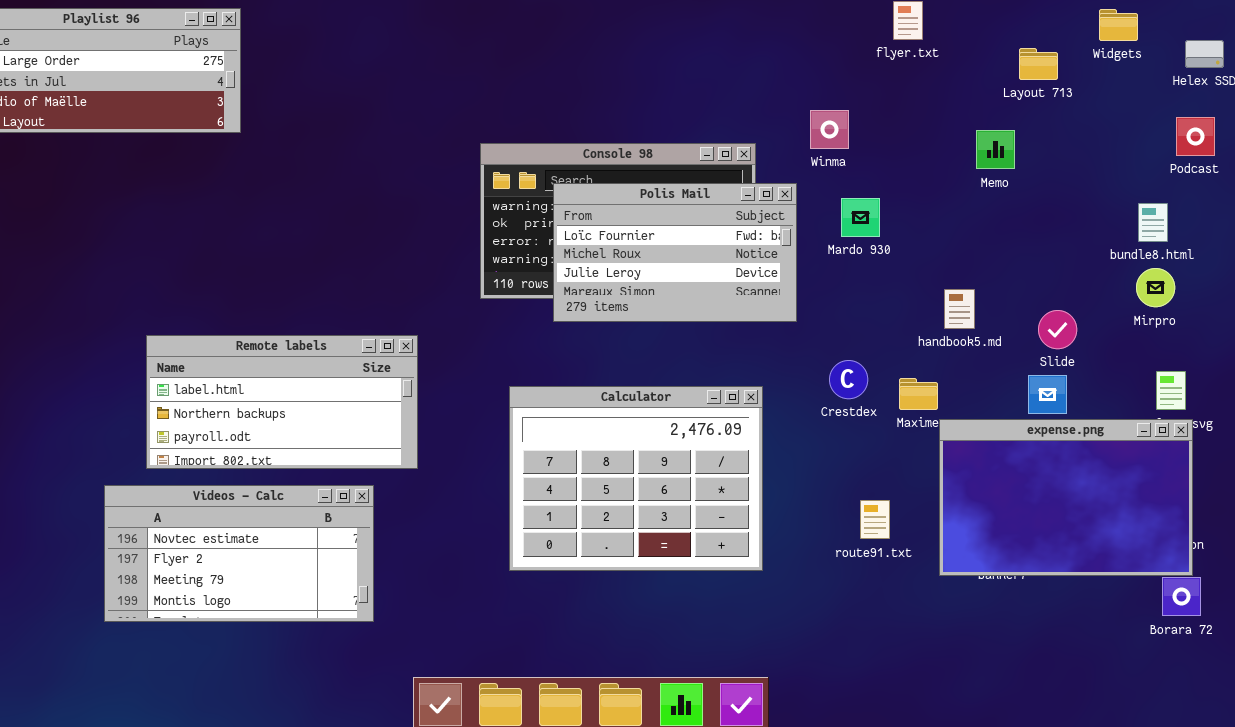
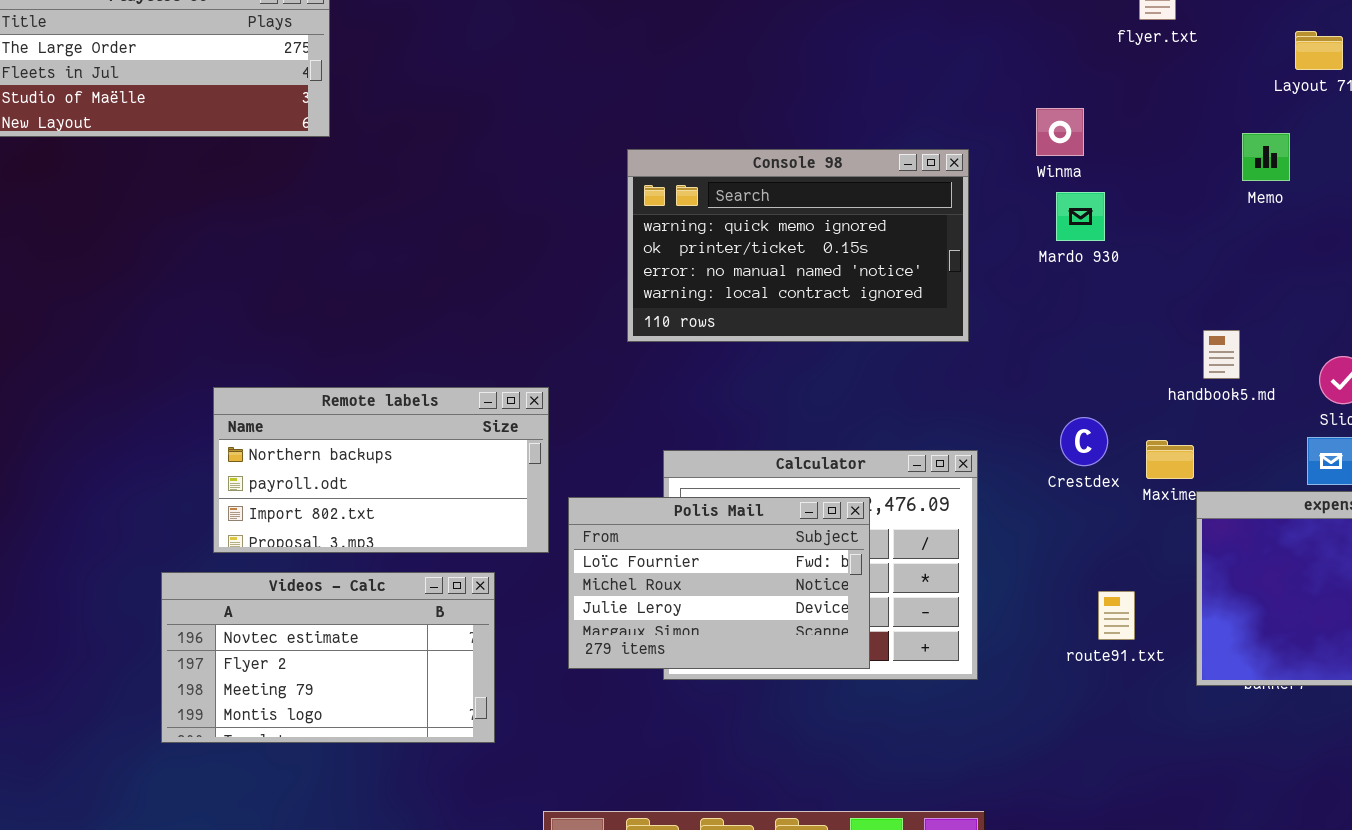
Polis Mail: [553,183,797,322] -> [568,497,870,669], moved
Mardo 930: [841,198,880,237] -> [1056,192,1105,241], moved
Remote labels: [146,335,418,469] -> [213,387,549,553], scrolled down 1 row

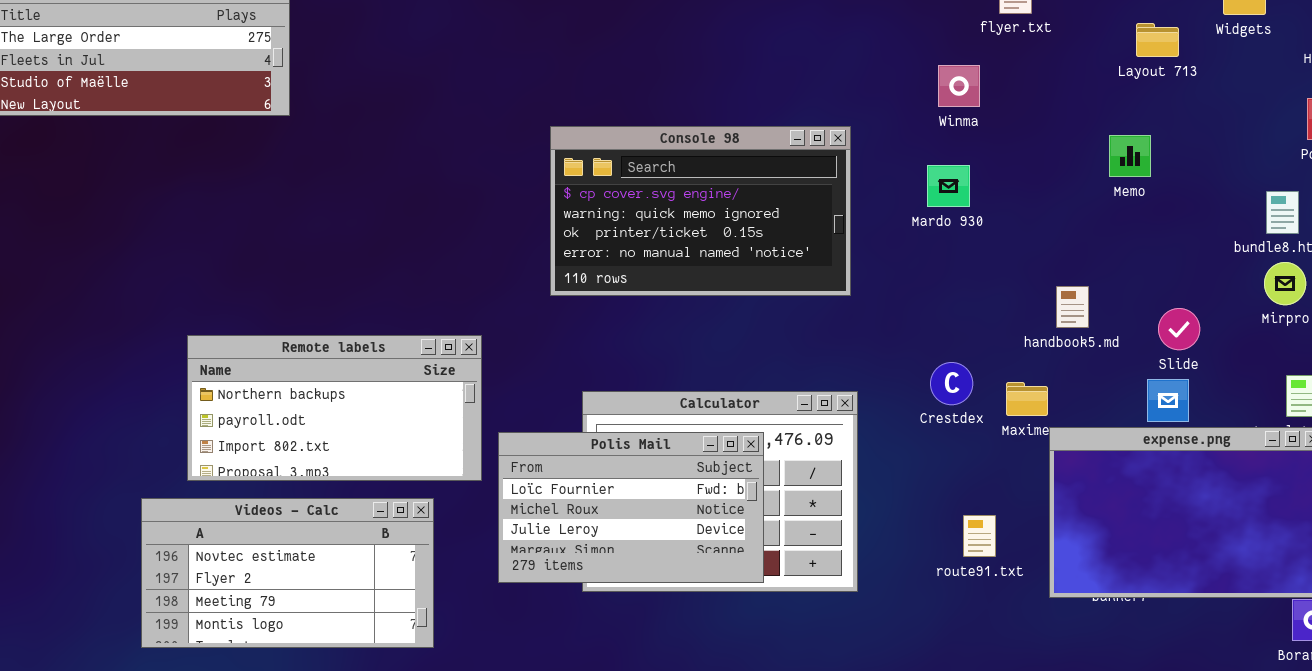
Winma: [1036,108,1084,156] -> [938,65,980,107], moved
Memo: [1242,133,1290,181] -> [1109,135,1151,177], moved
Console 98: [627,149,969,342] -> [550,126,851,296], scrolled up 1 row

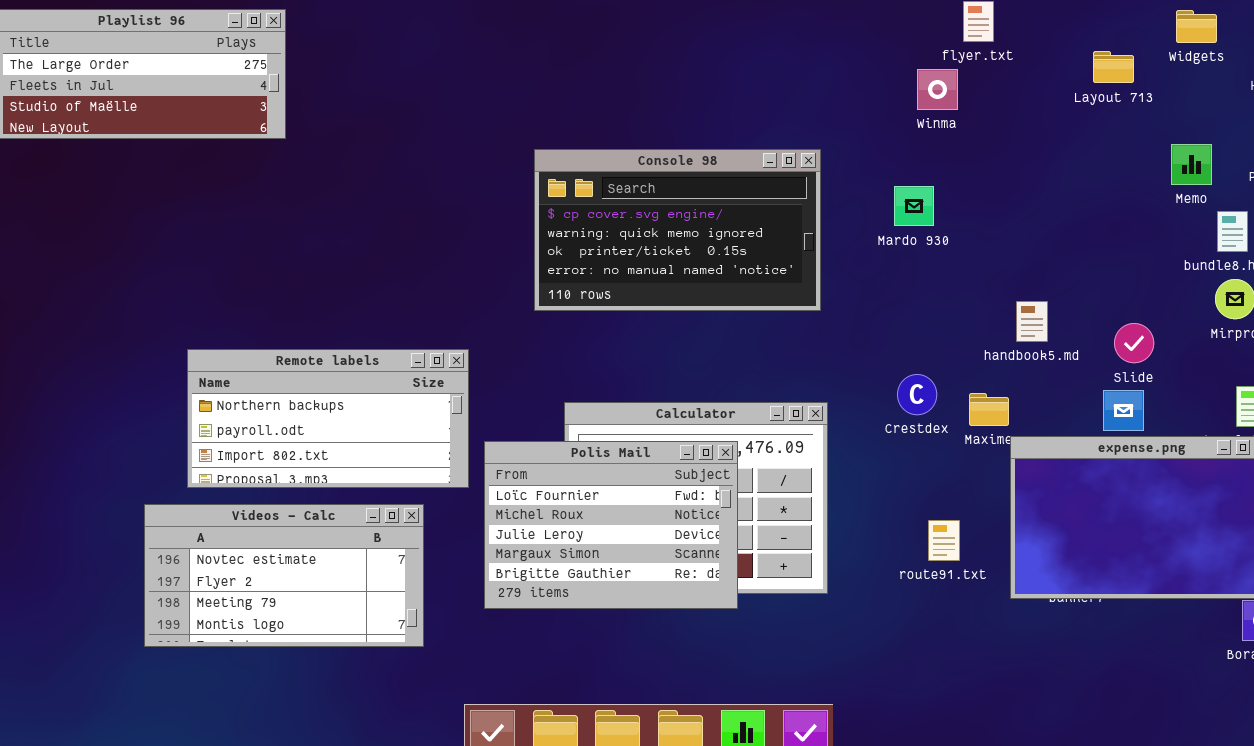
Winma: [938,65,980,107] -> [917,69,958,110], moved
Memo: [1109,135,1151,177] -> [1171,144,1212,185], moved
Polis Mail: [498,432,764,583] -> [484,441,738,609], resized

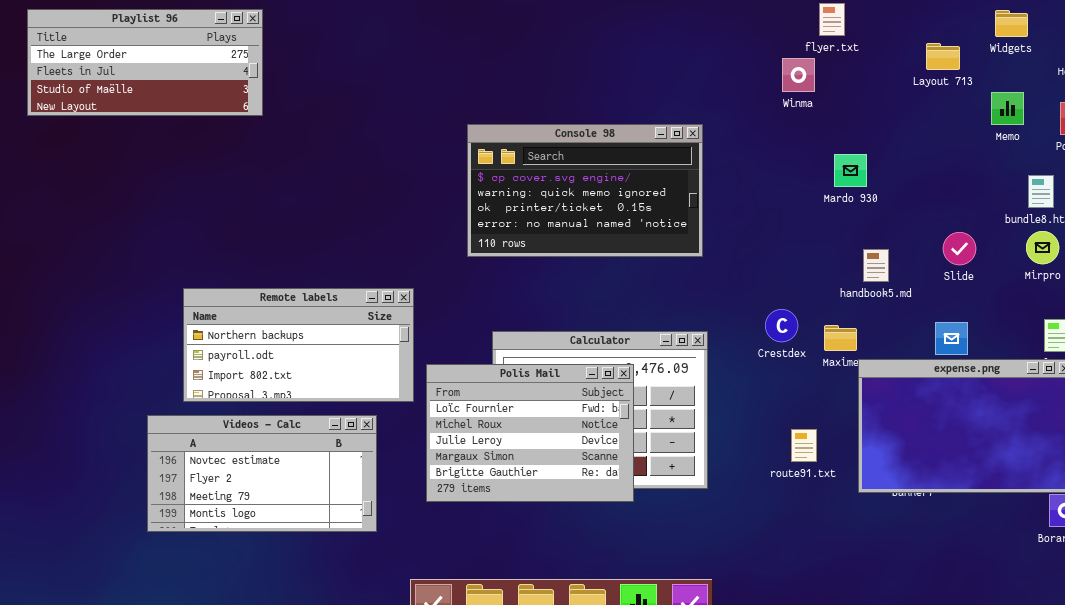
Memo: [1171,144,1212,185] -> [991,92,1024,125], moved
Mardo 930: [894,186,934,226] -> [834,154,867,187], moved
Slide: [1114,323,1154,363] -> [943,232,976,265], moved

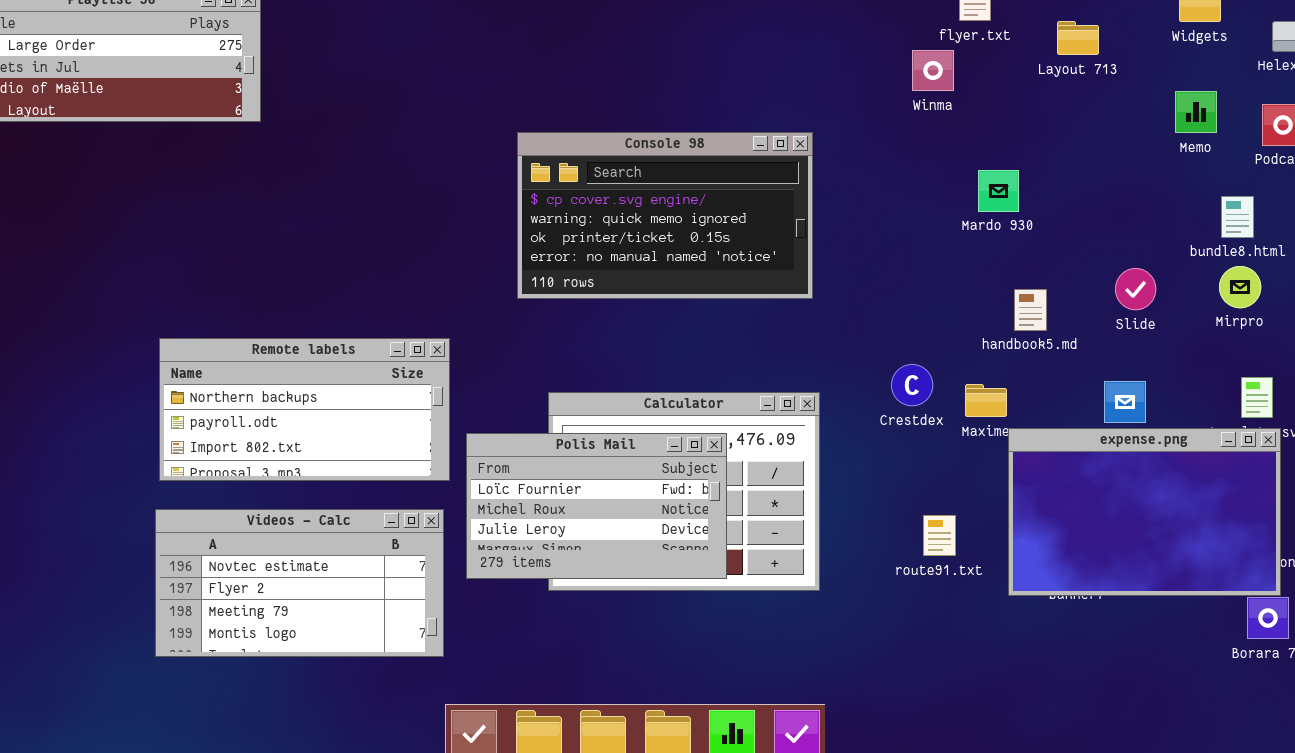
Layout 713: [926,43,960,70] -> [1057,21,1099,55], moved
Polis Mail: [426,364,634,502] -> [466,433,727,579], resized
Videos - Calc: [147,415,377,532] -> [155,509,444,657], moved

